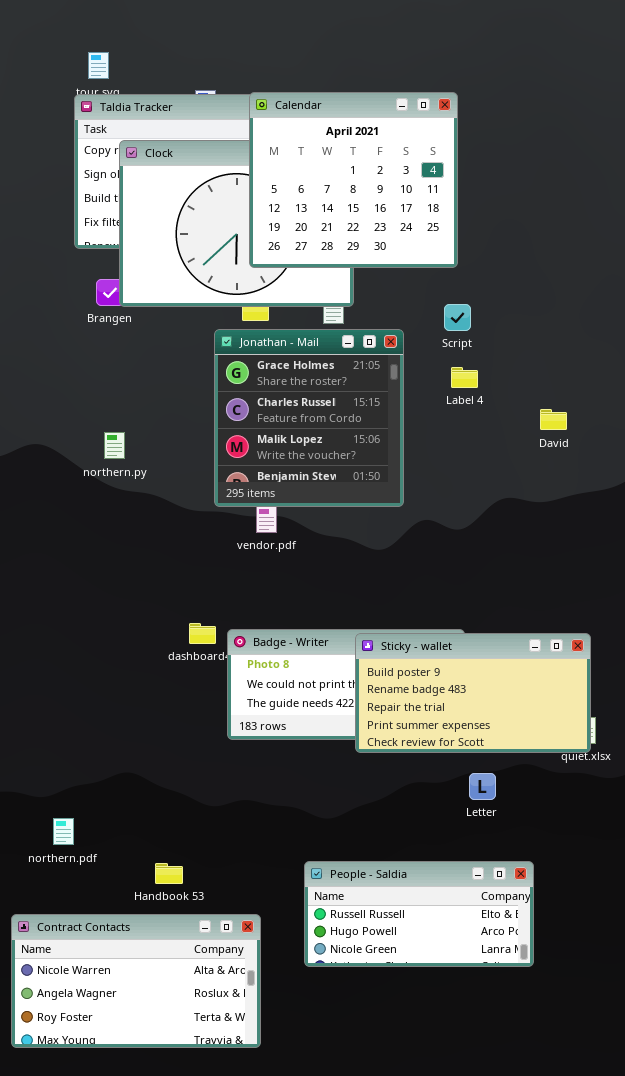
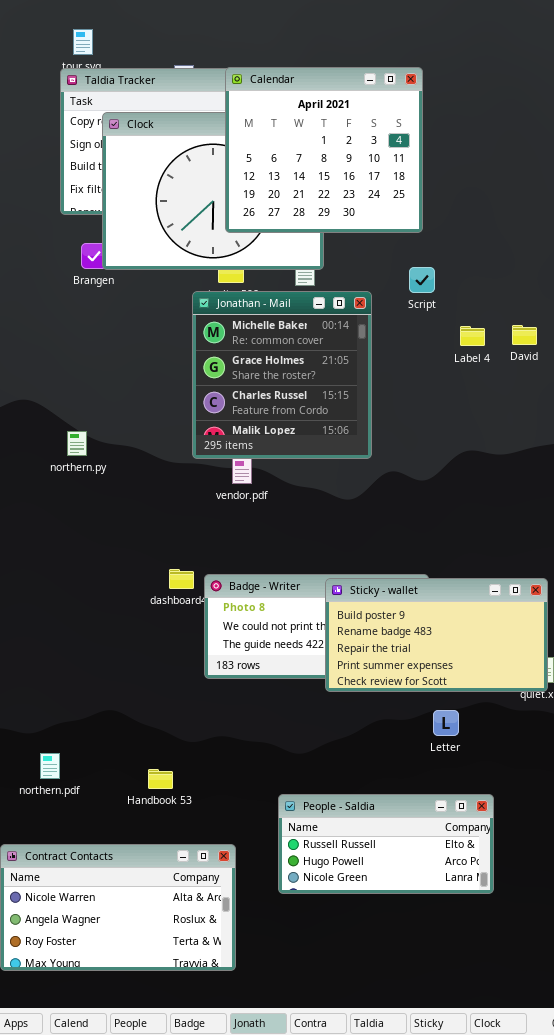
Jonathan - Mail: [214,329,404,507] -> [192,291,372,459], scrolled up 1 row
Label 4: [451,367,478,388] -> [460,326,485,346], moved
David: [540,409,567,430] -> [512,325,537,345], moved
northern.py: [104,432,125,459] -> [67,431,87,456], moved
Handbook 53: [155,863,183,884] -> [148,769,173,789], moved

